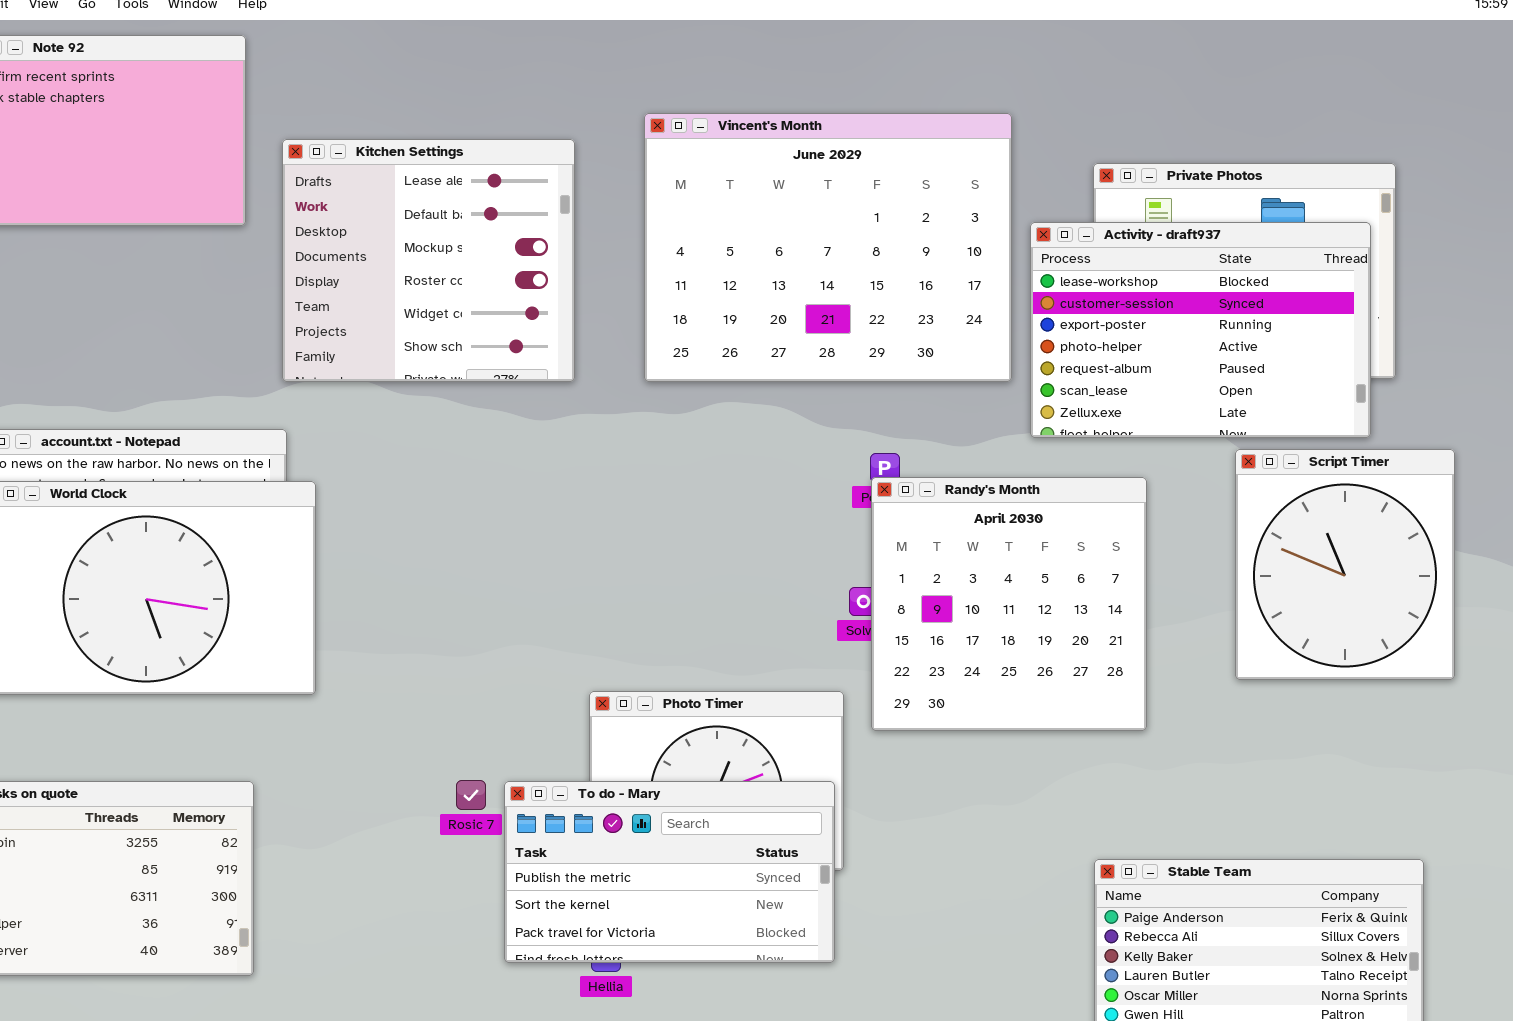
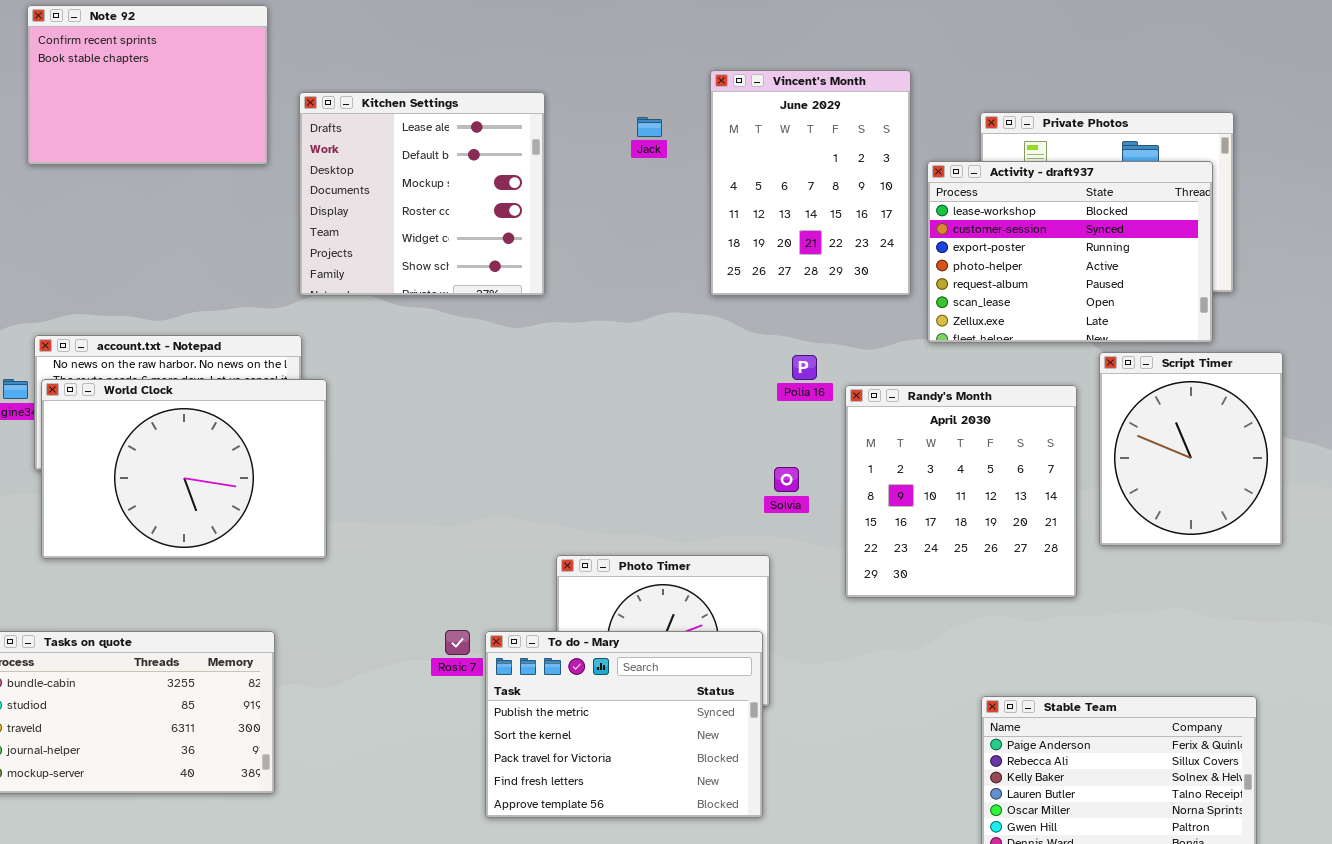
Vincent's Month: [644,113,1012,382] -> [710,70,911,296], resized
Randy's Month: [871,477,1147,731] -> [845,385,1077,598], moved
To do - Mary: [504,781,835,963] -> [485,631,763,818], resized

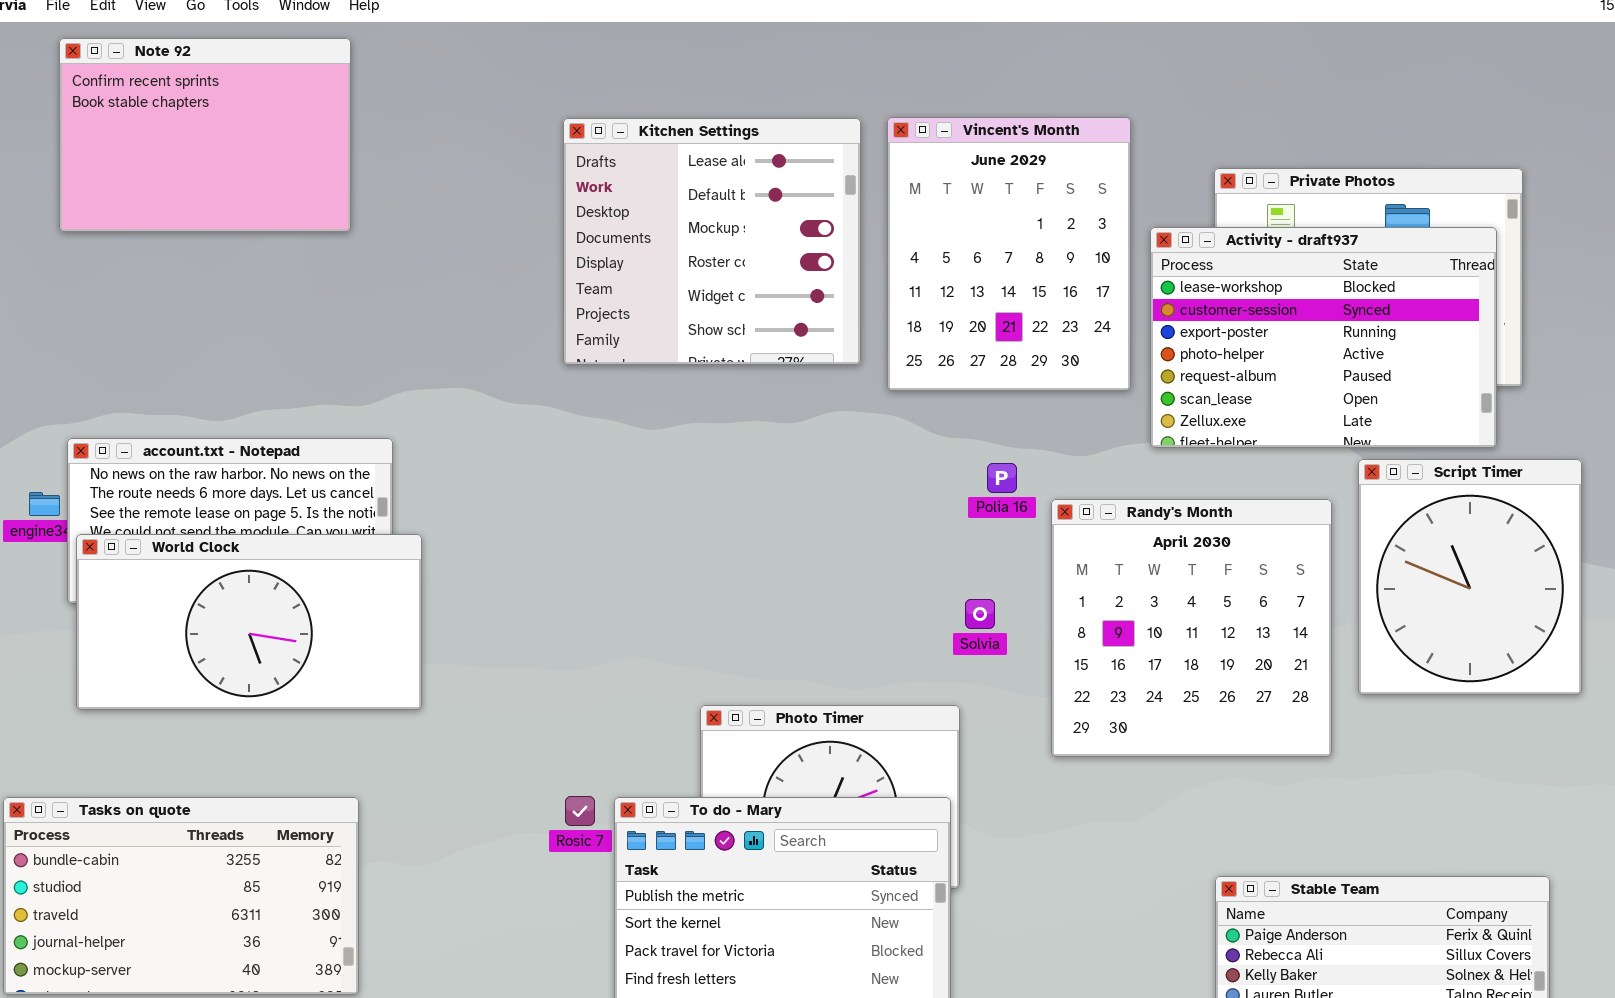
Kitchen Settings: [299,92,545,296] -> [563,118,861,365], moved
World Clock: [41,379,327,559] -> [76,534,422,710], resized

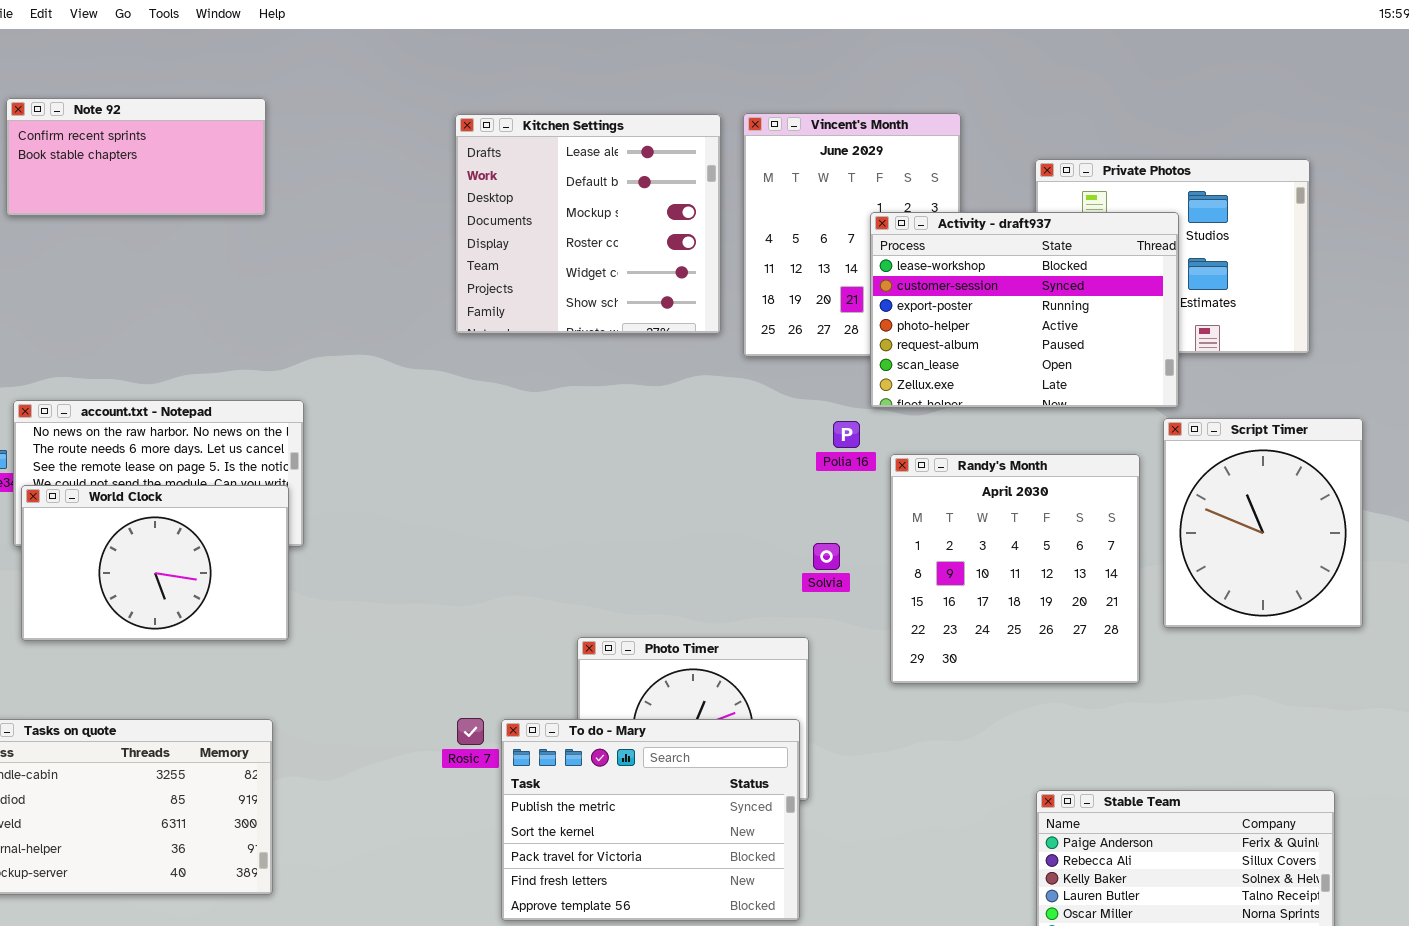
Note 92: [59,38,351,232] -> [6,98,266,216], resized
Activity - draft937: [1150,227,1497,448] -> [870,212,1179,408], moved
World Clock: [76,534,422,710] -> [21,485,289,641], resized

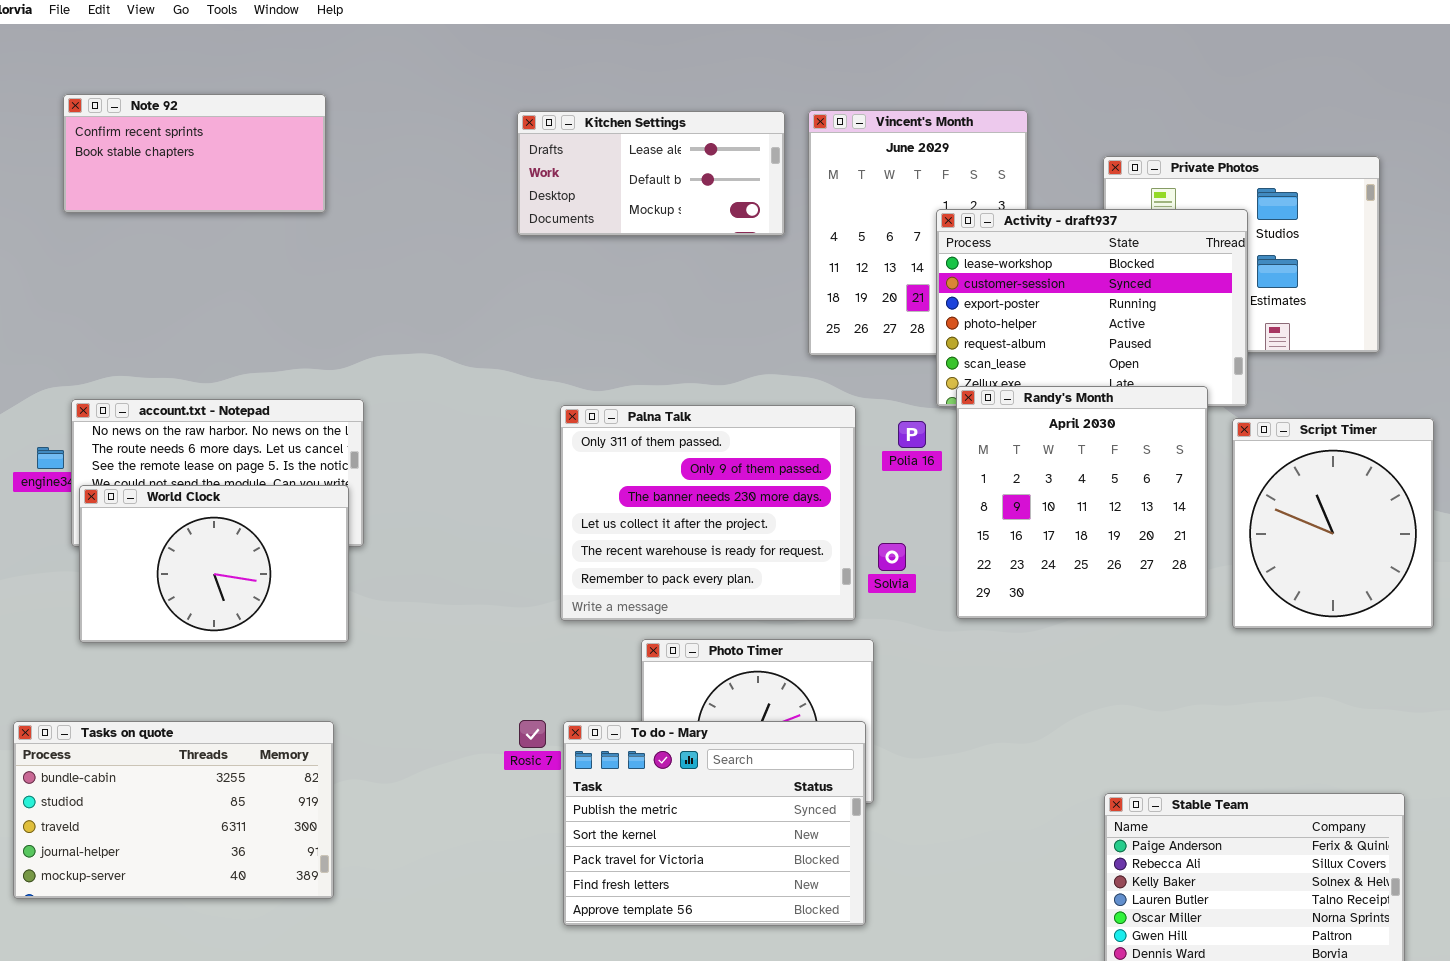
Kitchen Settings: [455,114,721,334] -> [517,111,785,236], resized
Palna Talk: none -> [560,405,856,621], opened
Randy's Month: [890,454,1140,684] -> [956,386,1208,619], moved

